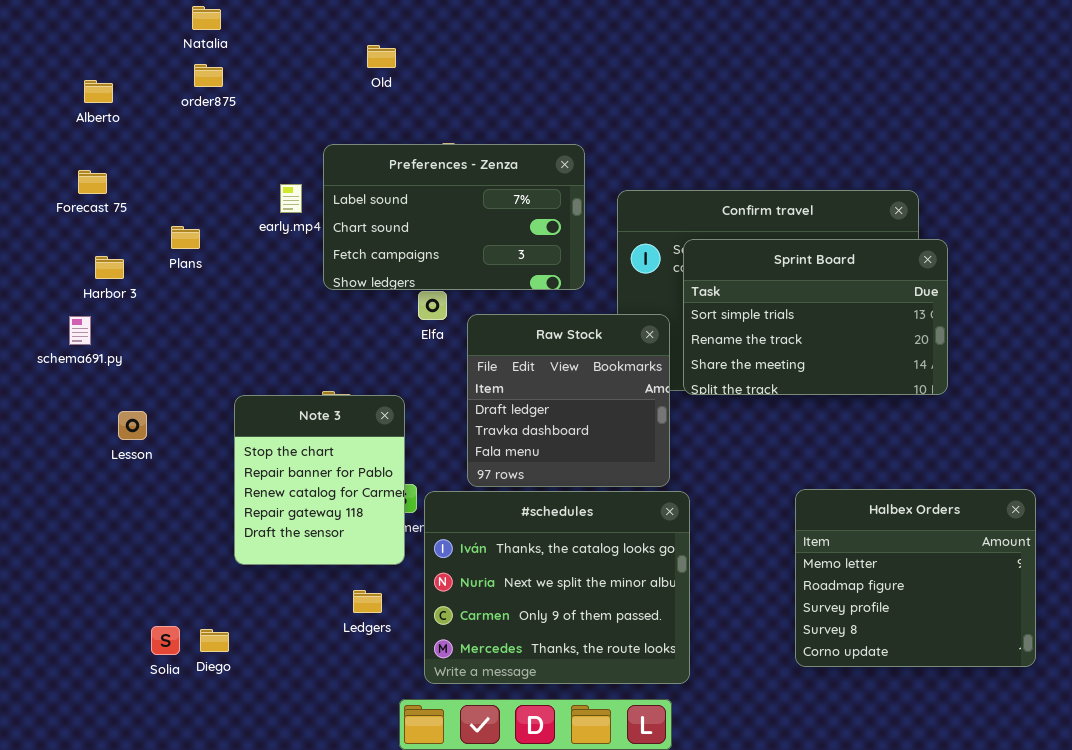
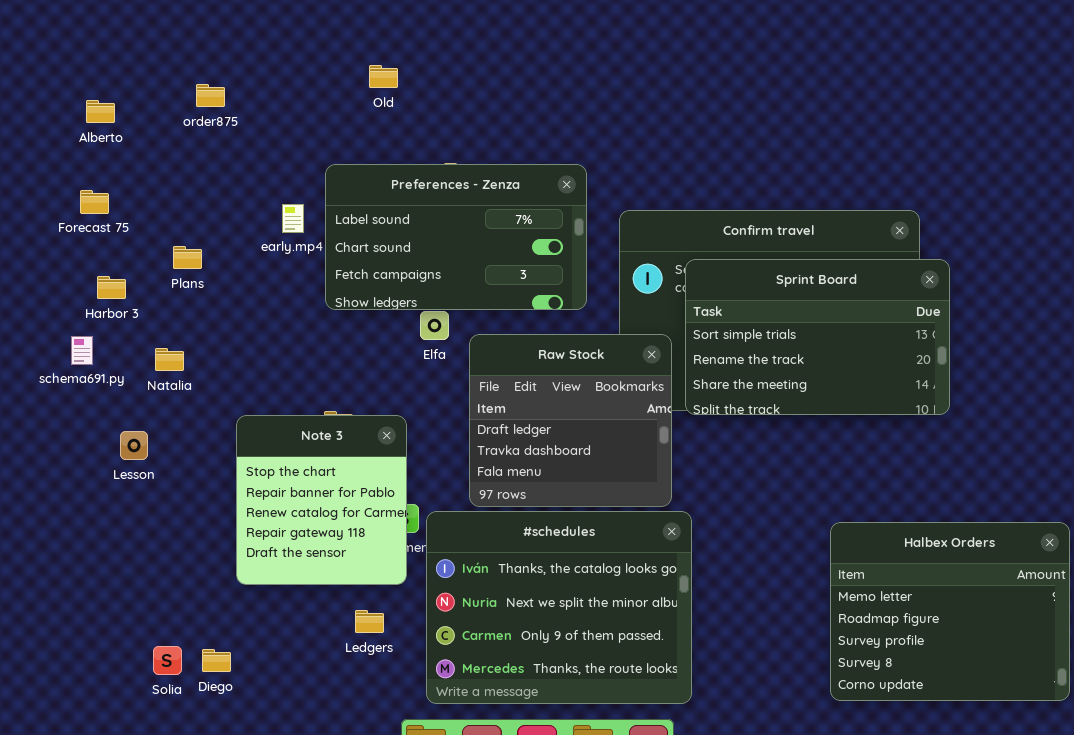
Natalia: [192,6,221,30] -> [155,348,184,371], moved
Halbex Orders: [795,489,1036,667] -> [830,522,1070,701], moved

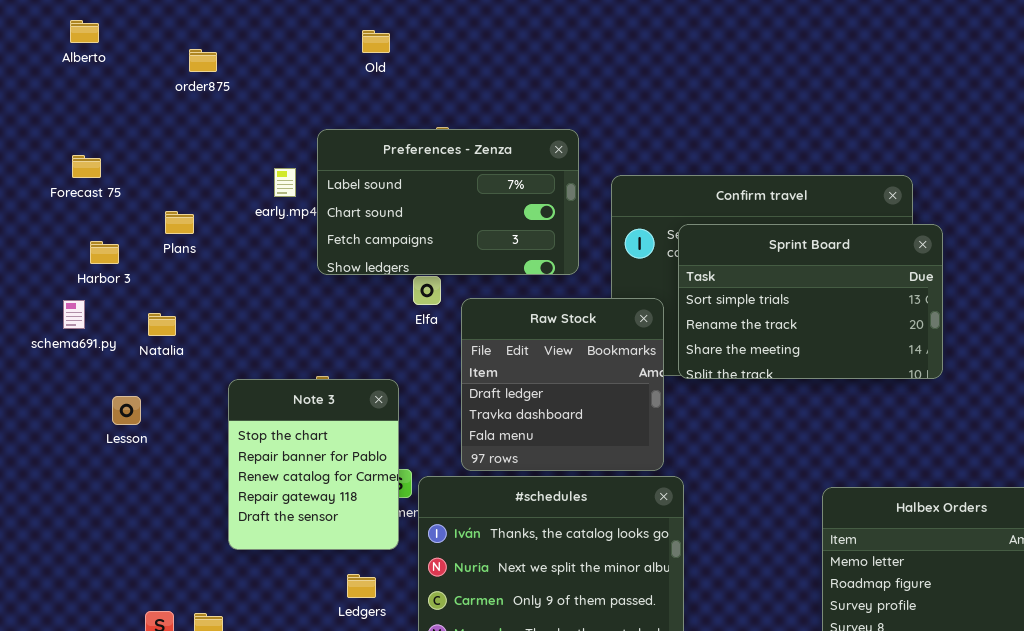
Alberto: [86,100,115,123] -> [70,20,99,43], moved

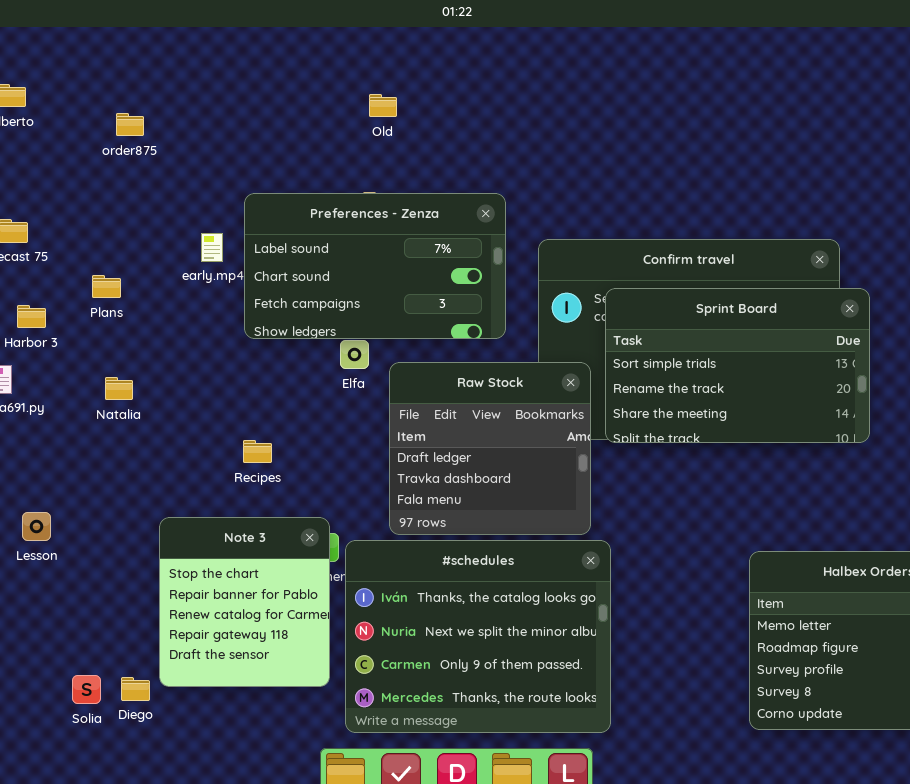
Old: [362,30,390,53] -> [369,94,397,117], moved
Natalia: [148,313,176,336] -> [105,377,133,400], moved
Note 3: [228,379,399,550] -> [159,517,330,687], moved
Lesson: [112,396,141,425] -> [22,512,51,541], moved

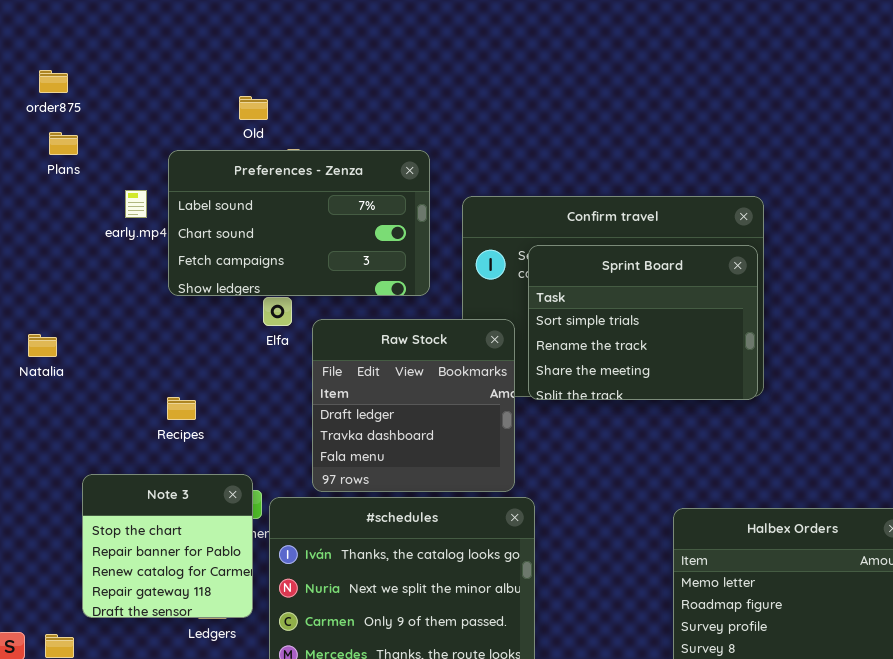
Old: [369,94,397,117] -> [239,96,268,120], moved
Plans: [92,275,121,298] -> [49,132,78,155], moved
Sprint Board: [605,288,870,443] -> [528,245,758,400], resized
Note 3: [159,517,330,687] -> [82,474,253,618], resized

